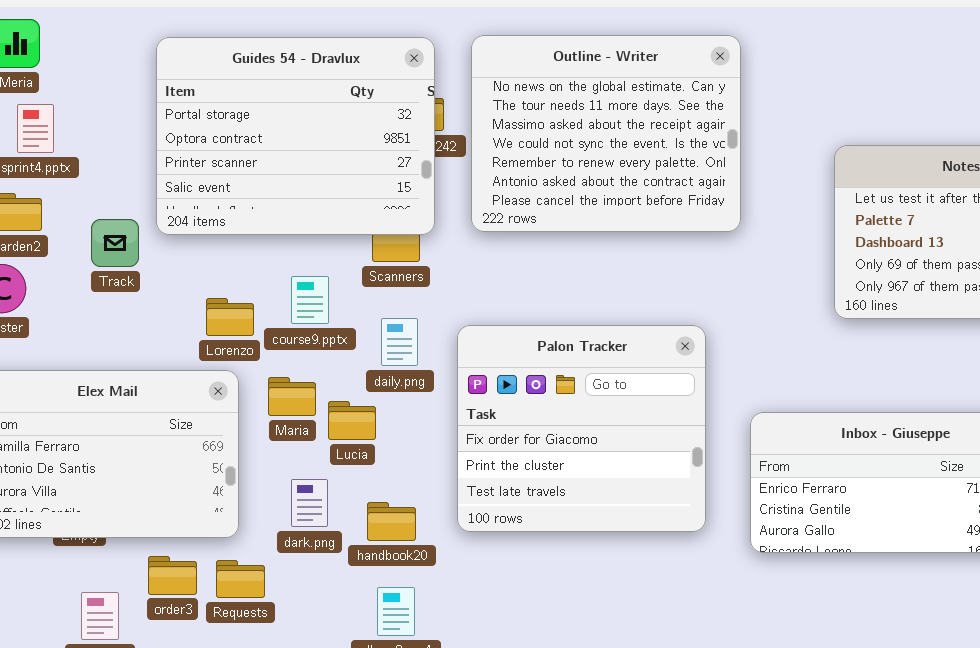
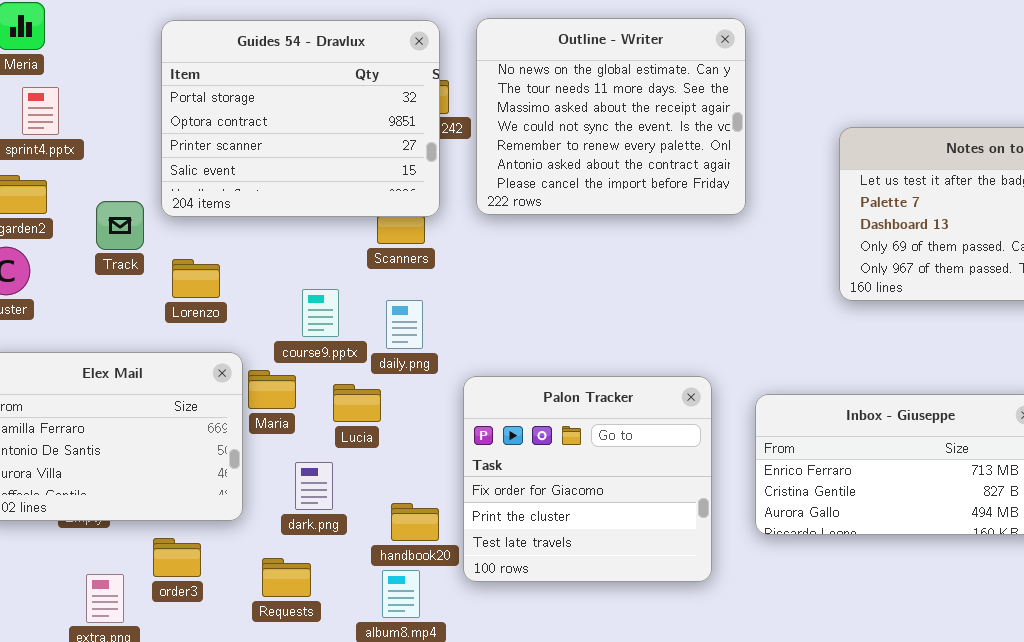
course9.pptx: [291,276,329,324] -> [302,289,339,337], moved
Lorenzo: [206,298,254,336] -> [172,259,220,298], moved
Palon Tracker: [457,325,706,532] -> [463,376,712,582], moved
Maria: [268,377,316,416] -> [248,370,296,409], moved
handbook20: [367,502,416,541] -> [391,503,439,541], moved
Requests: [216,560,265,598] -> [262,558,311,597], moved

